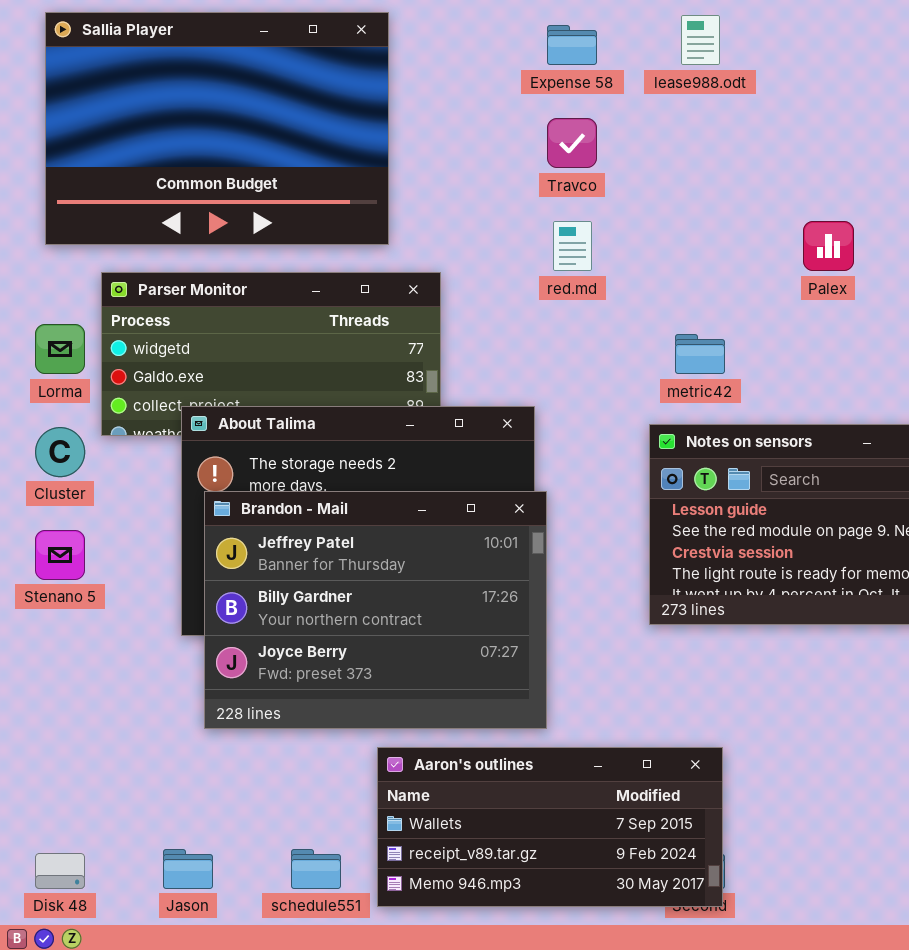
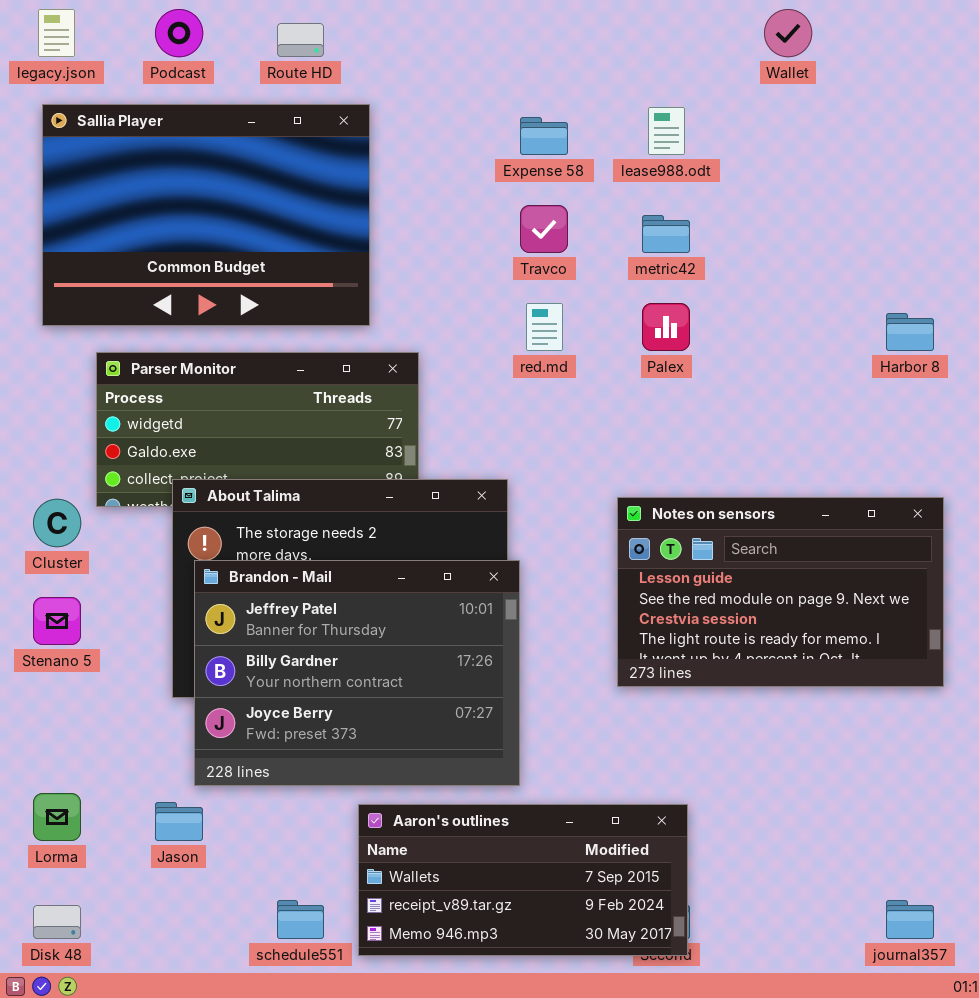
Palex: [803,221,854,271] -> [642,303,690,351], moved
Lorma: [35,324,85,374] -> [33,793,81,841], moved
metric42: [675,334,725,374] -> [642,215,690,253], moved
Jason: [163,849,213,889] -> [155,802,203,841], moved

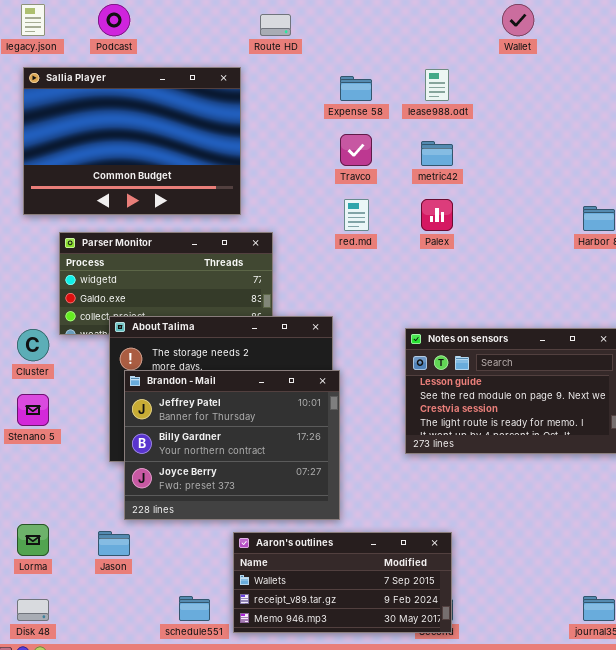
Route HD: [277,23,324,57] -> [260,14,291,36], moved

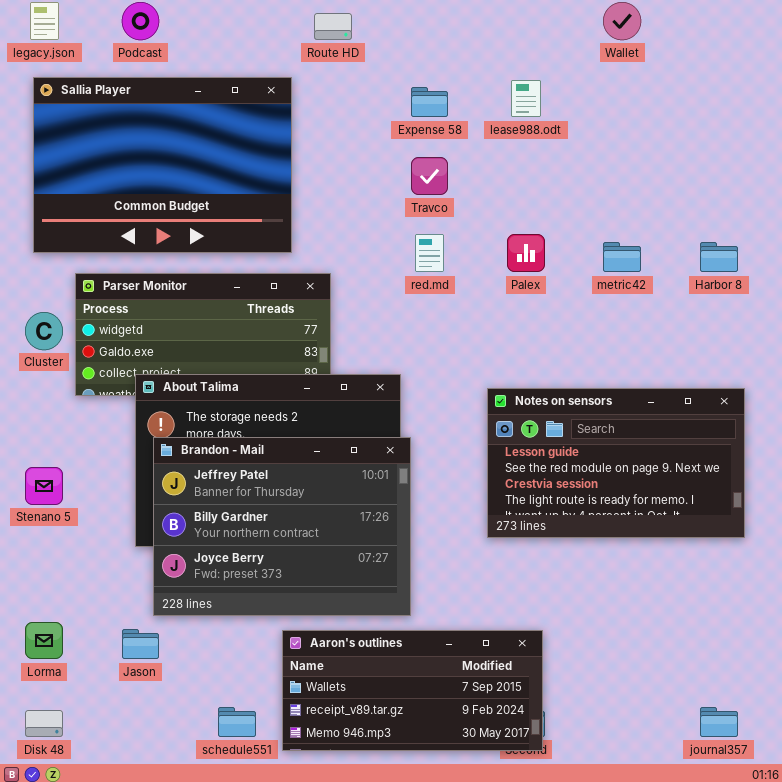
metric42: [421,141,453,166] -> [603,242,641,272], moved
Cluster: [17,329,49,361] -> [25,312,63,350], moved

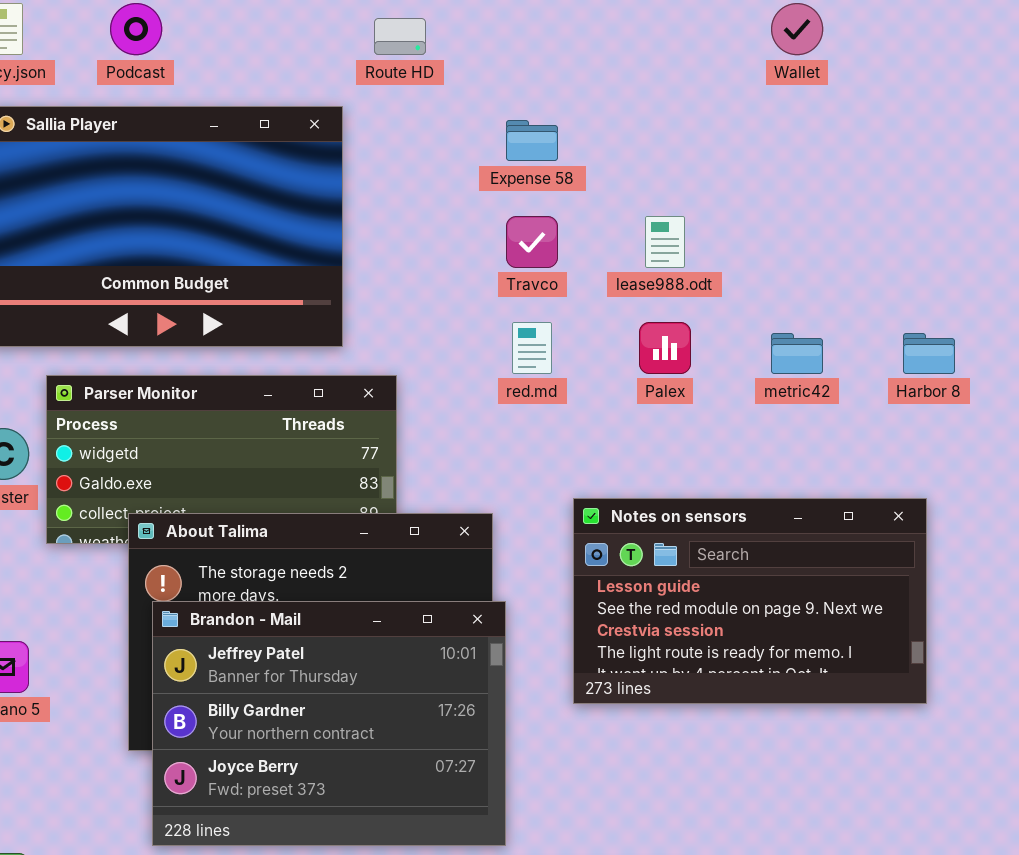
lease988.odt: [511,80,541,117] -> [645,216,685,268], moved
Notes on sensors: [487,388,745,538] -> [573,498,927,704], moved

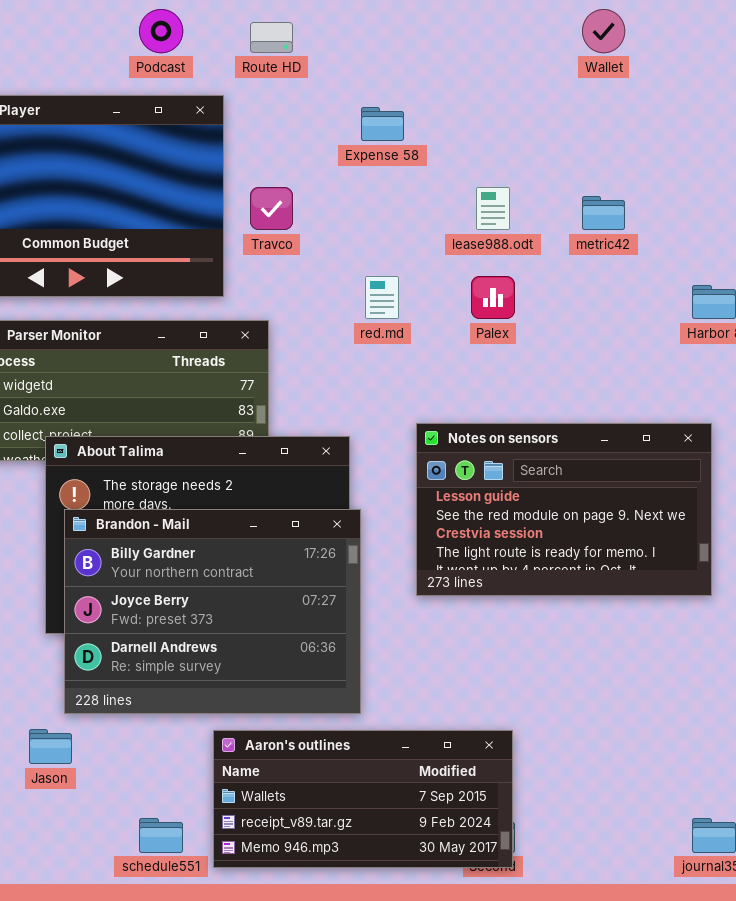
Podcast: [110,3,162,55] -> [139,9,183,53], moved
Travco: [506,216,558,268] -> [250,187,293,230], moved
metric42: [771,333,823,374] -> [582,196,625,230], moved
Brandon - Mail: [152,601,506,846] -> [64,509,361,714], scrolled down 1 row

